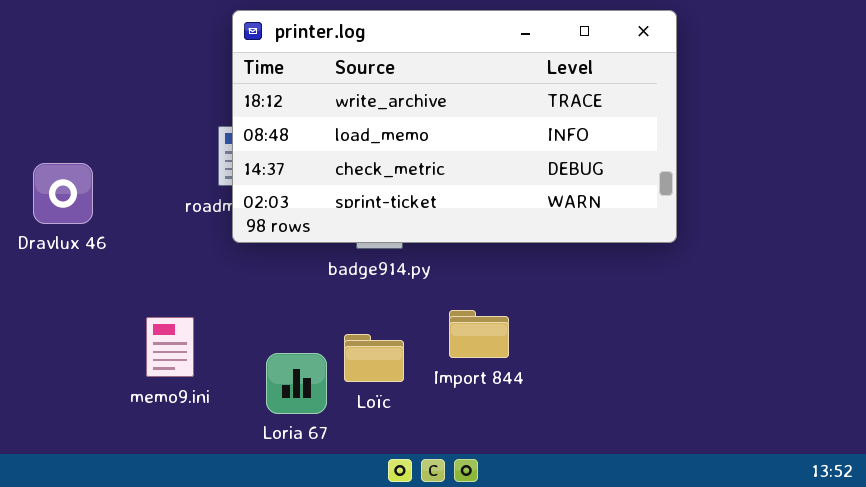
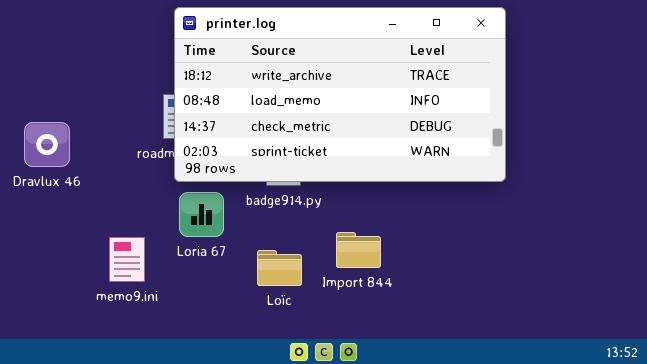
Loria 67: [266,353,327,414] -> [179,192,224,237], moved

